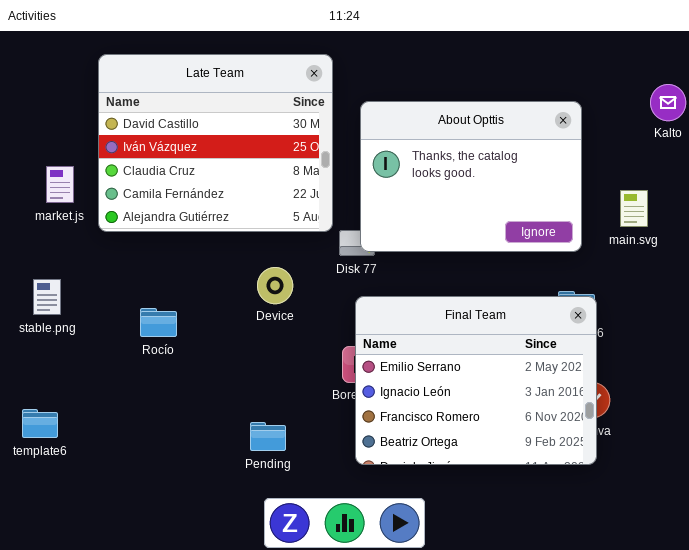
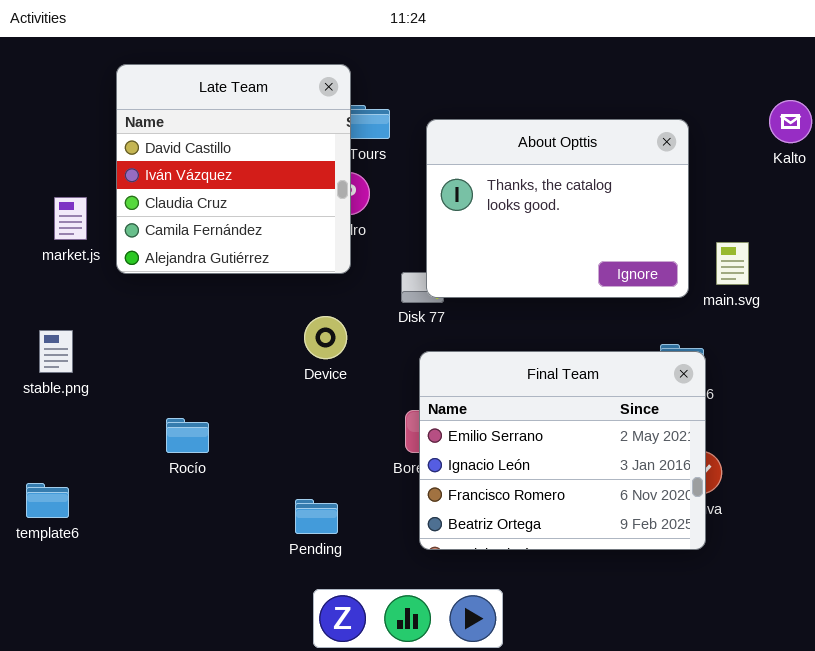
Late Team: [98,54,333,232] -> [116,64,351,274], resized
main.svg: [620,190,648,227] -> [716,242,749,285], moved
Rocío: [140,308,177,337] -> [166,418,209,453], moved

